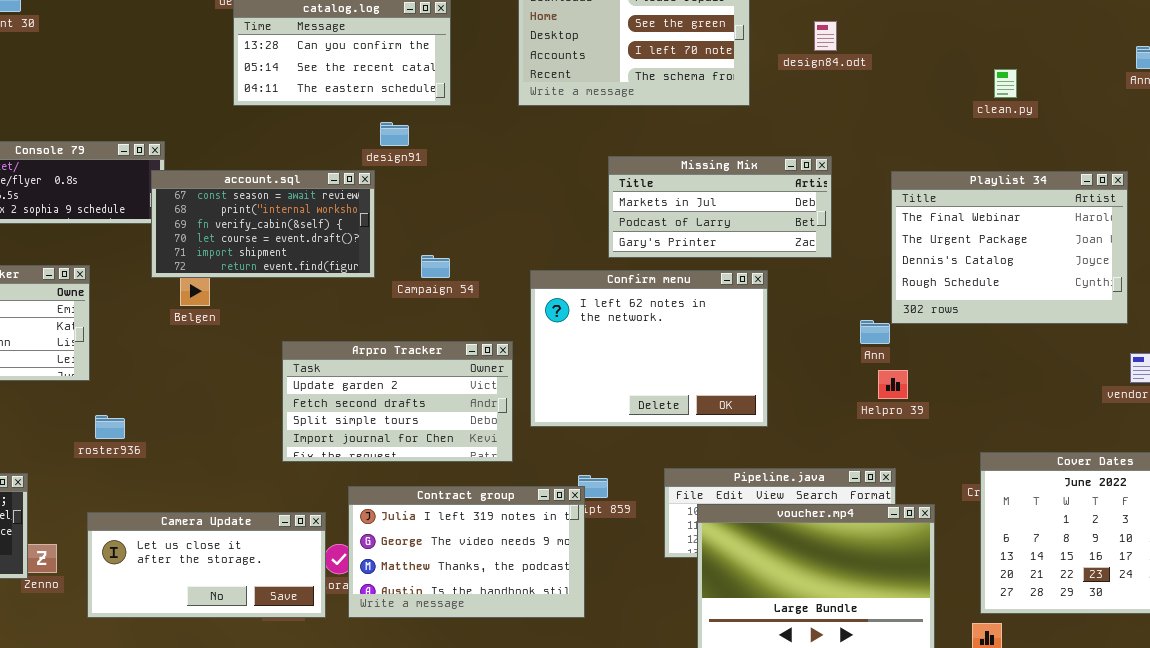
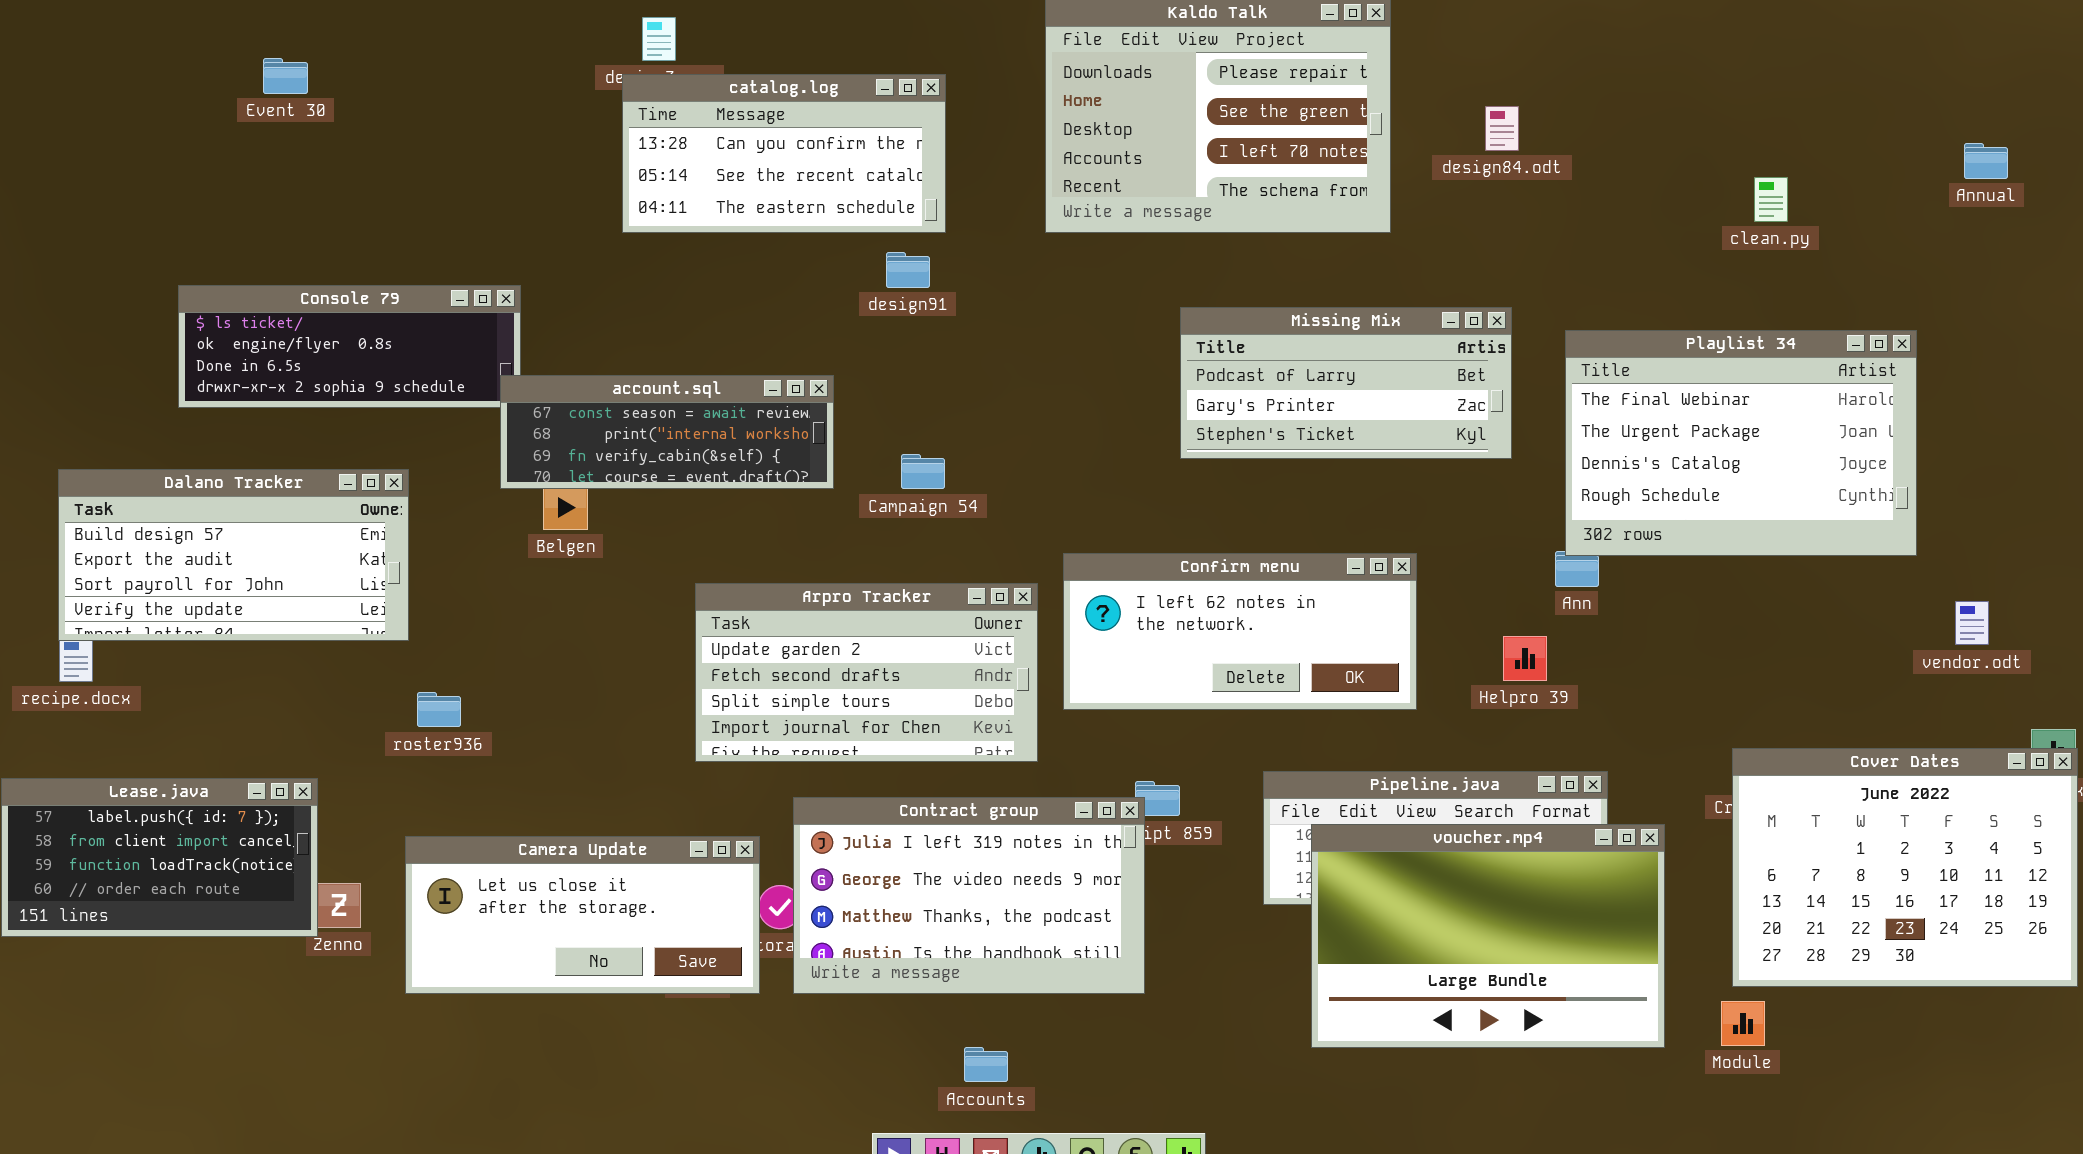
design91: [380,122,409,146] -> [886,252,930,288], moved
Missing Mix: [608,156,832,258] -> [1180,307,1512,459], scrolled down 1 row
account.sql: [151,170,375,278] -> [500,375,834,489], resized
Playlist 34: [891,171,1128,324] -> [1565,330,1917,556], moved
Confirm menu: [530,270,768,427] -> [1063,553,1417,710], resized
Helpro 39: [878,370,908,399] -> [1503,636,1547,681], moved

